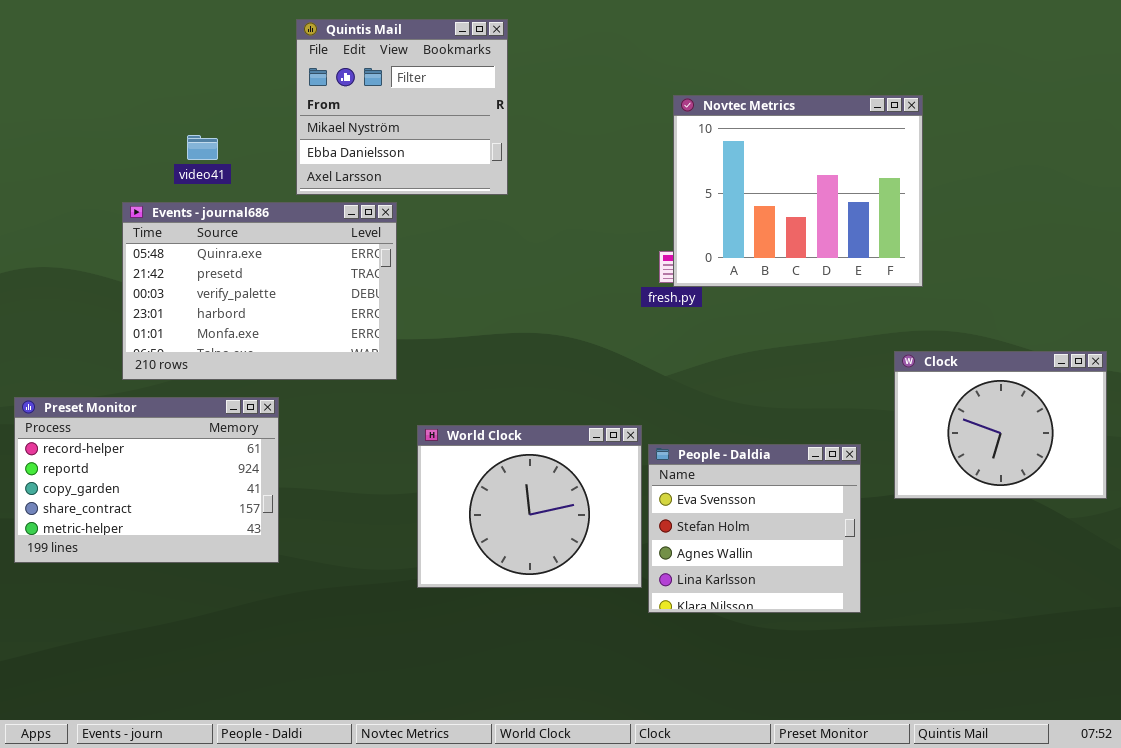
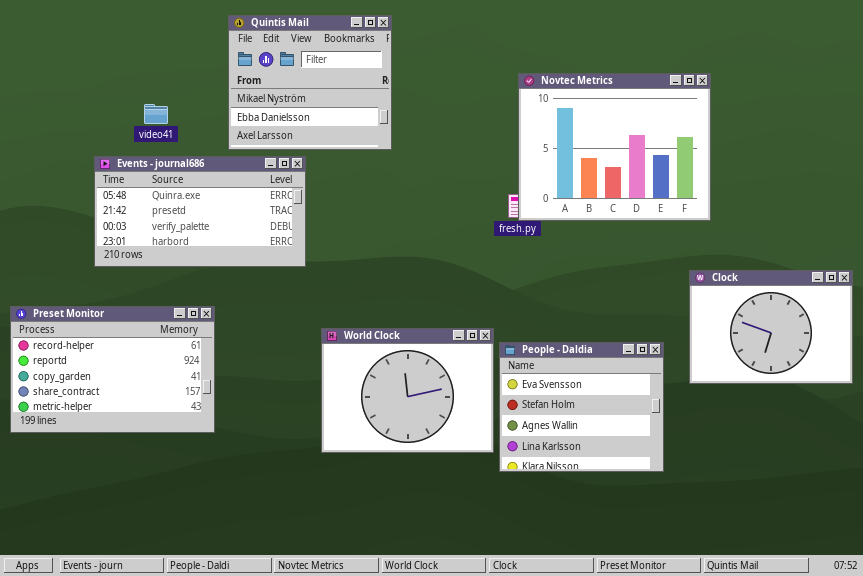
Events - journal686: [122,202,397,380] -> [94,156,306,267], resized

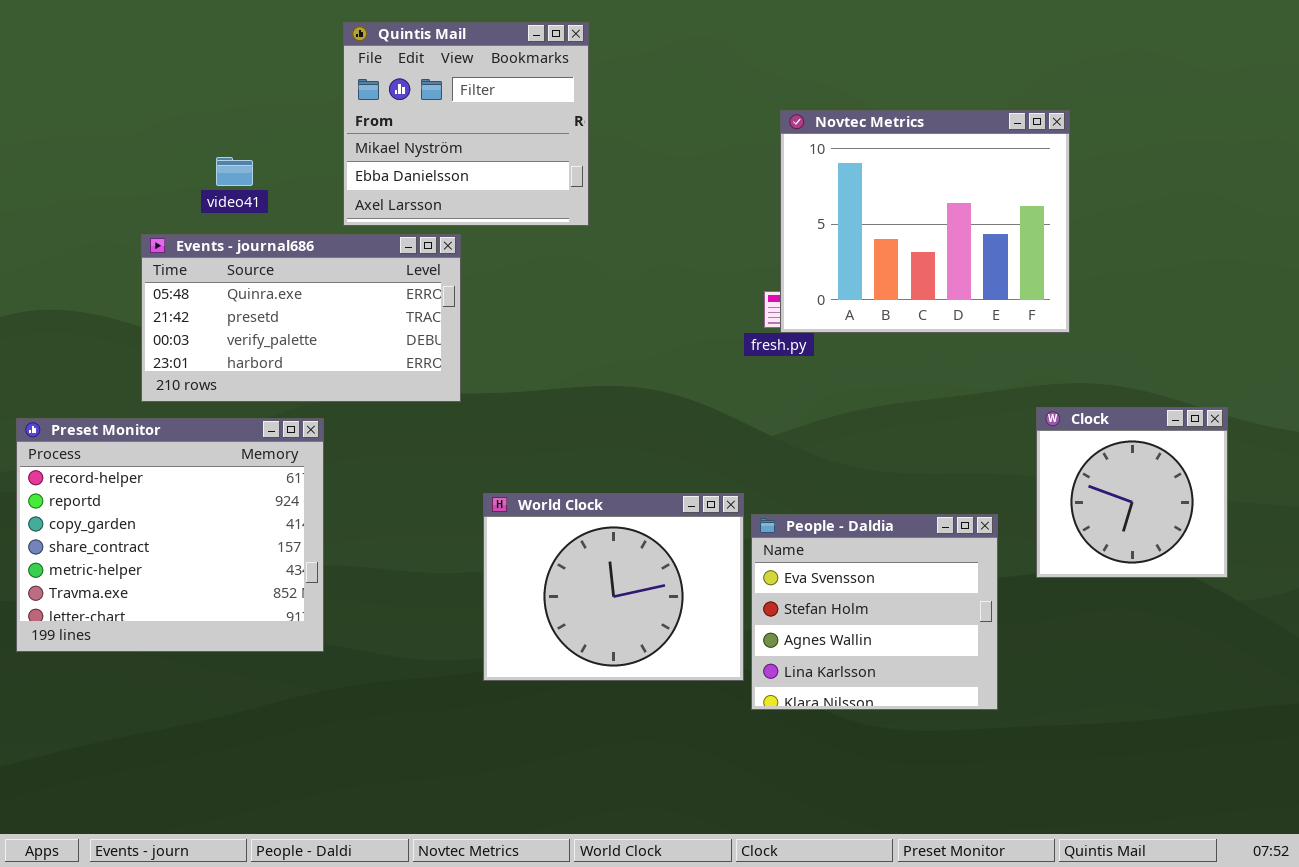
Clock: [689,270,853,384] -> [1036,407,1228,578], resized
Preset Monitor: [10,306,215,433] -> [16,418,324,652], resized

